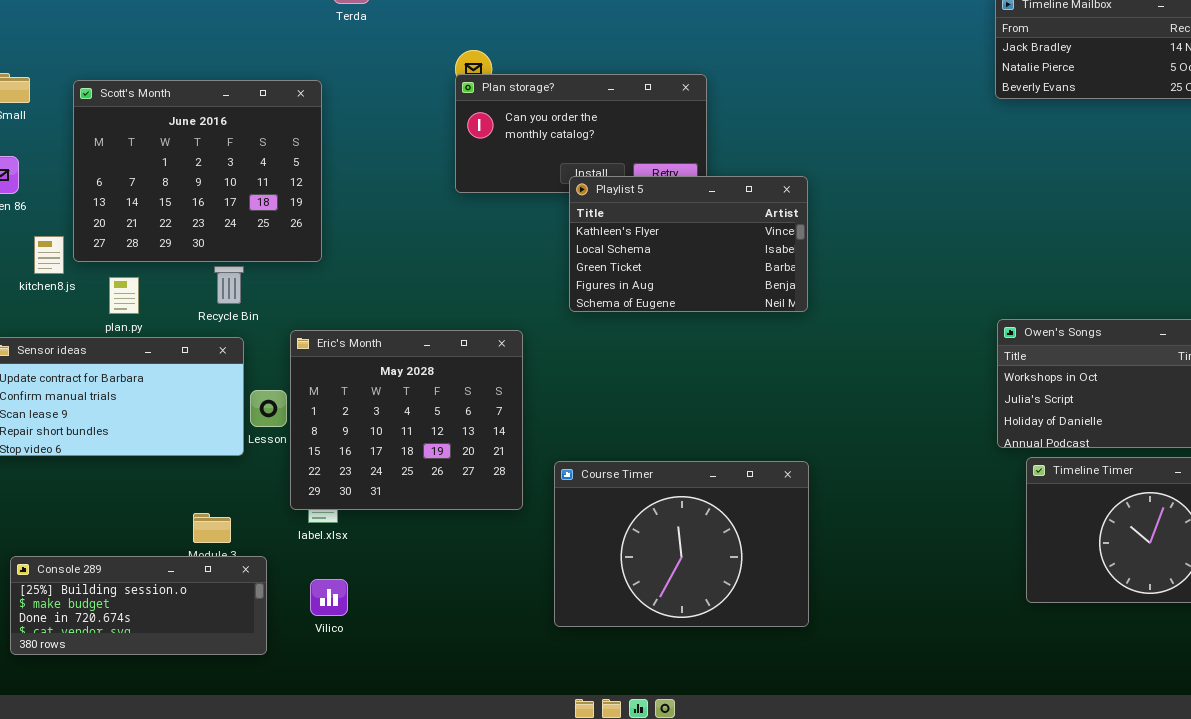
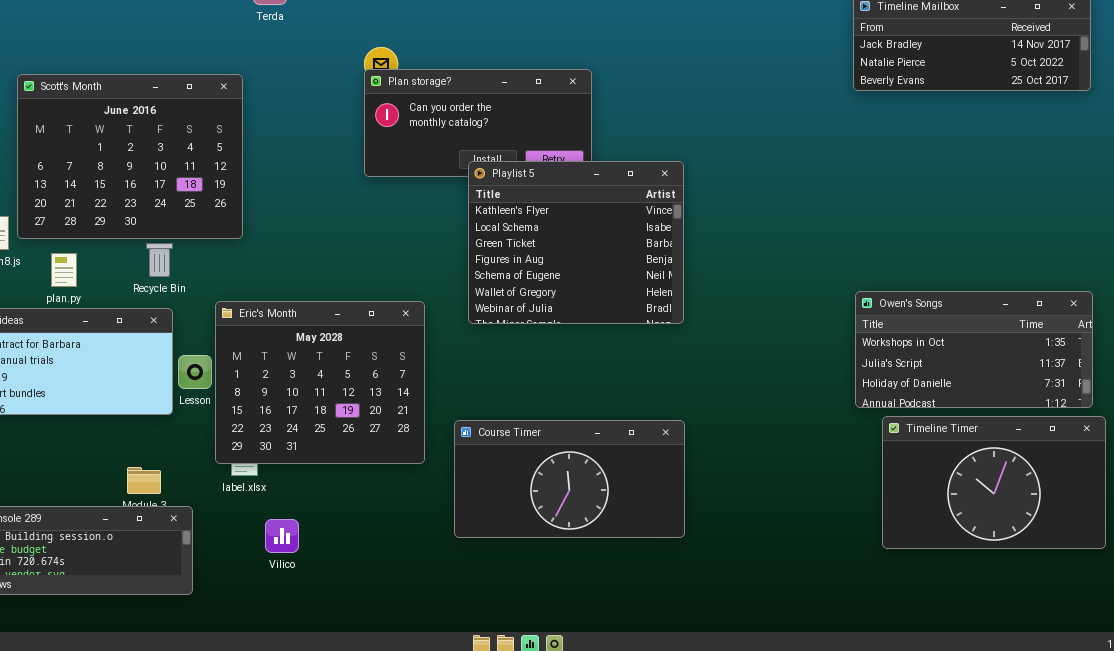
Playlist 5: [569,176,808,312] -> [468,161,684,324], resized
Course Timer: [554,461,809,627] -> [454,420,685,538], resized
Vilico: [310,579,348,616] -> [265,519,299,553], moved

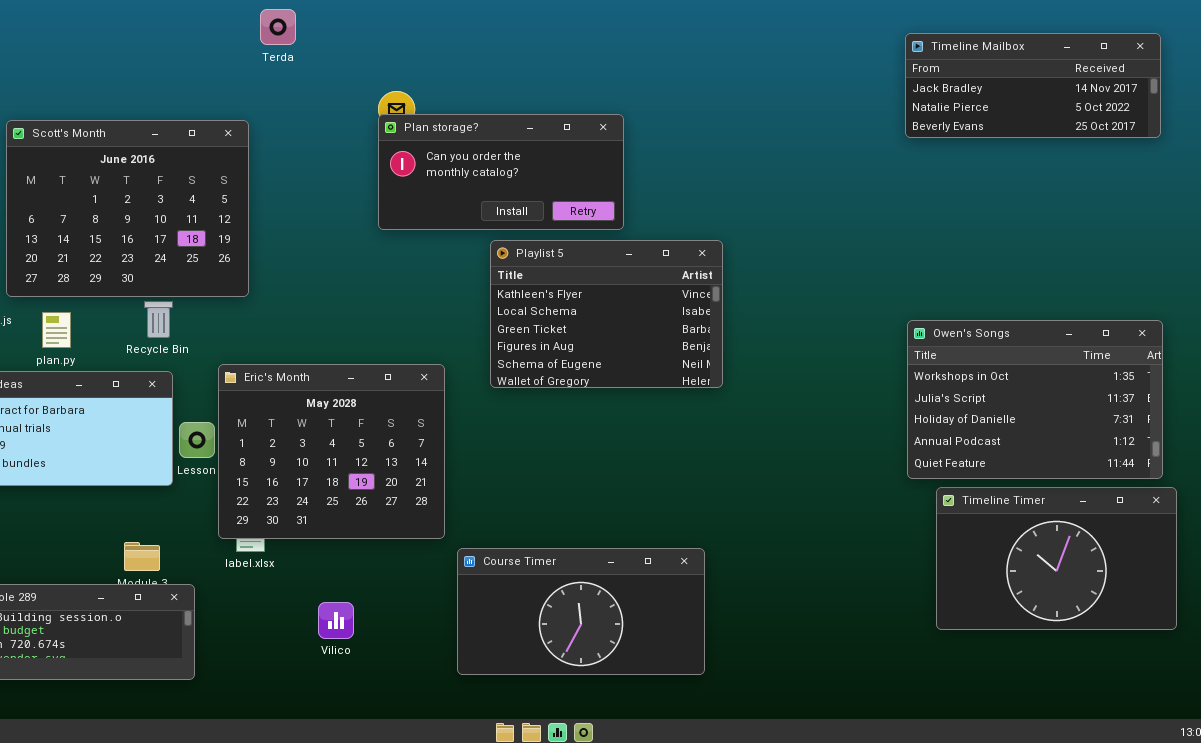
Playlist 5: [468,161,684,324] -> [490,240,723,388], resized
Owen's Songs: [855,291,1093,408] -> [907,320,1163,479], resized
Course Timer: [454,420,685,538] -> [457,548,705,675], moved
Vilico: [265,519,299,553] -> [318,602,354,639], moved

